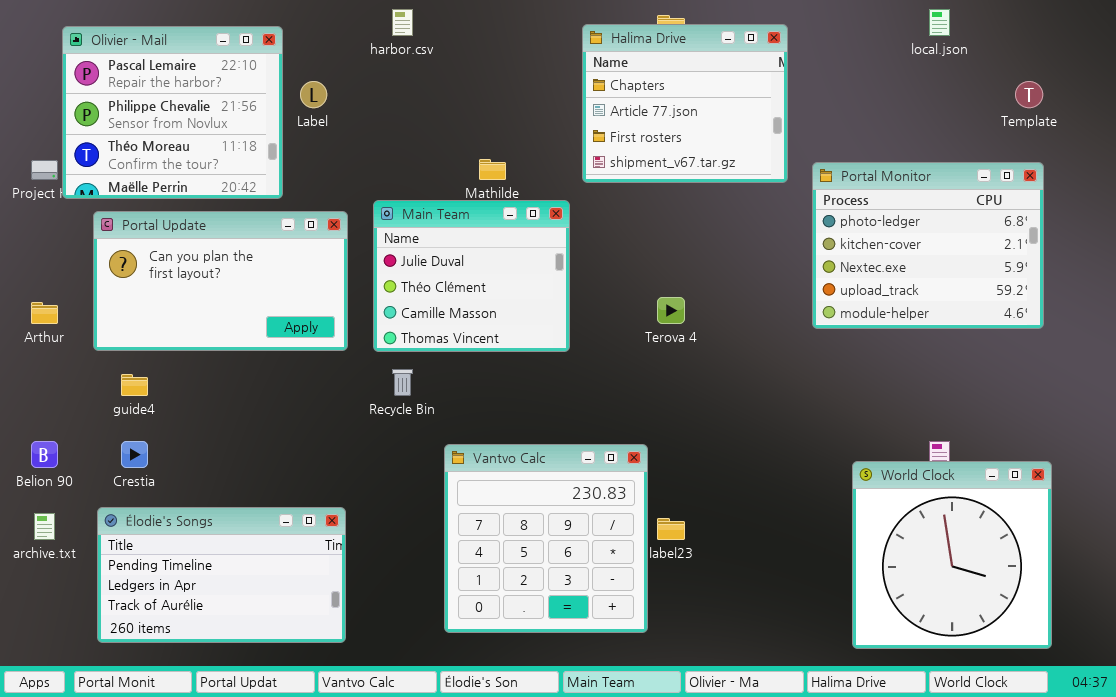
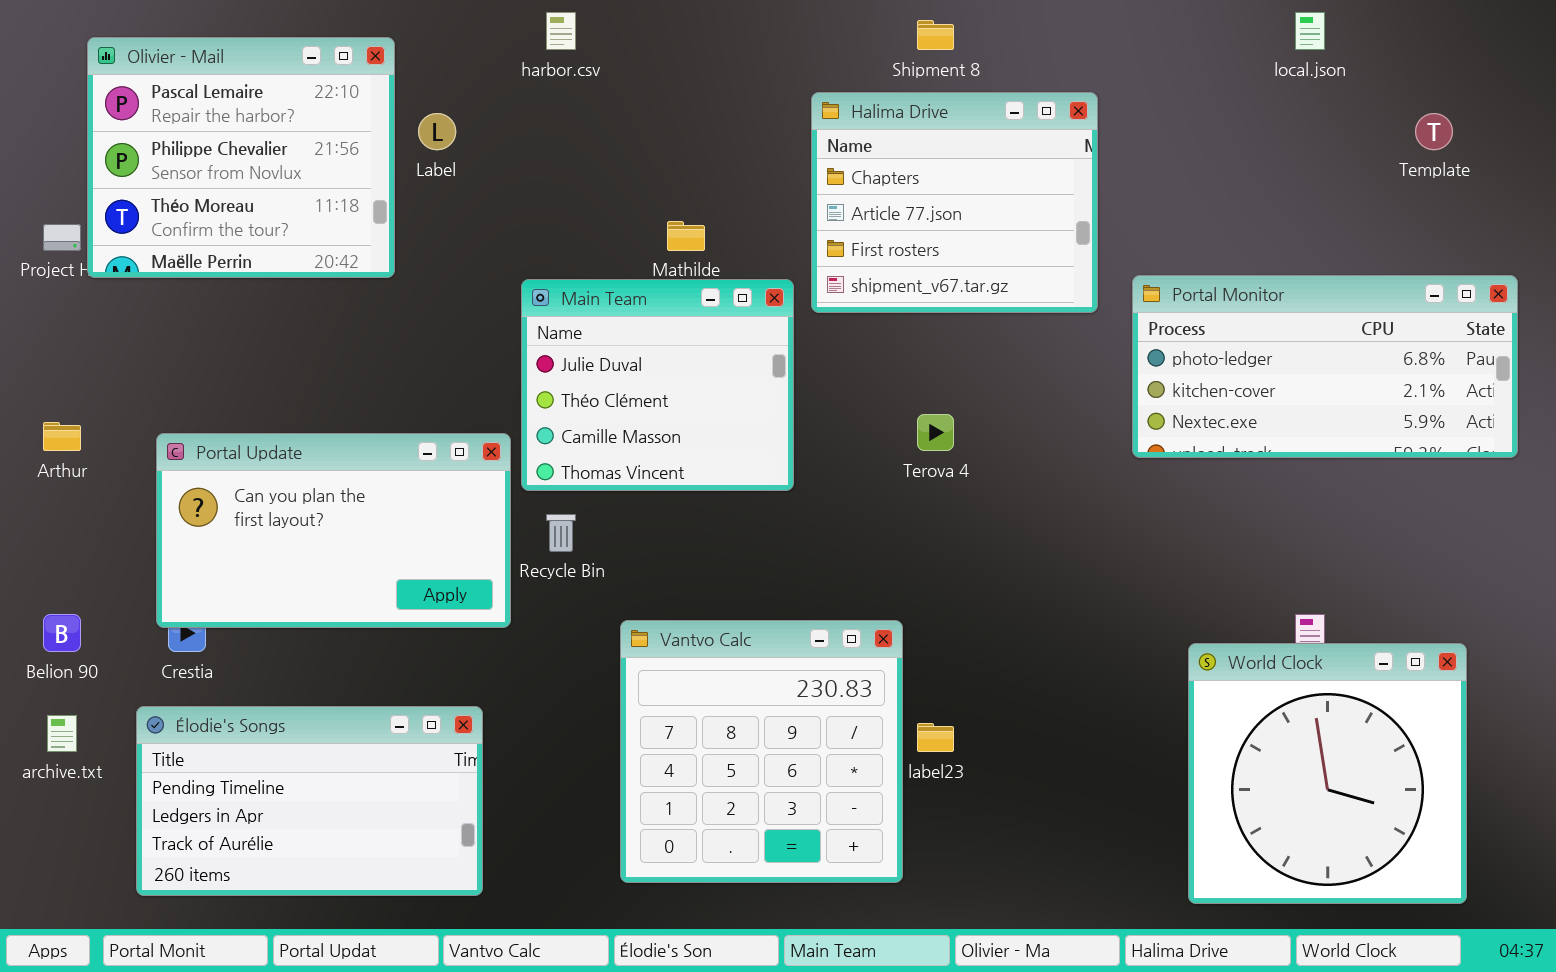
Halima Drive: [582,24,788,183] -> [811,92,1098,313], moved
Portal Monitor: [812,162,1044,329] -> [1132,275,1518,458], resized
Portal Update: [93,211,348,351] -> [156,433,511,628], moved

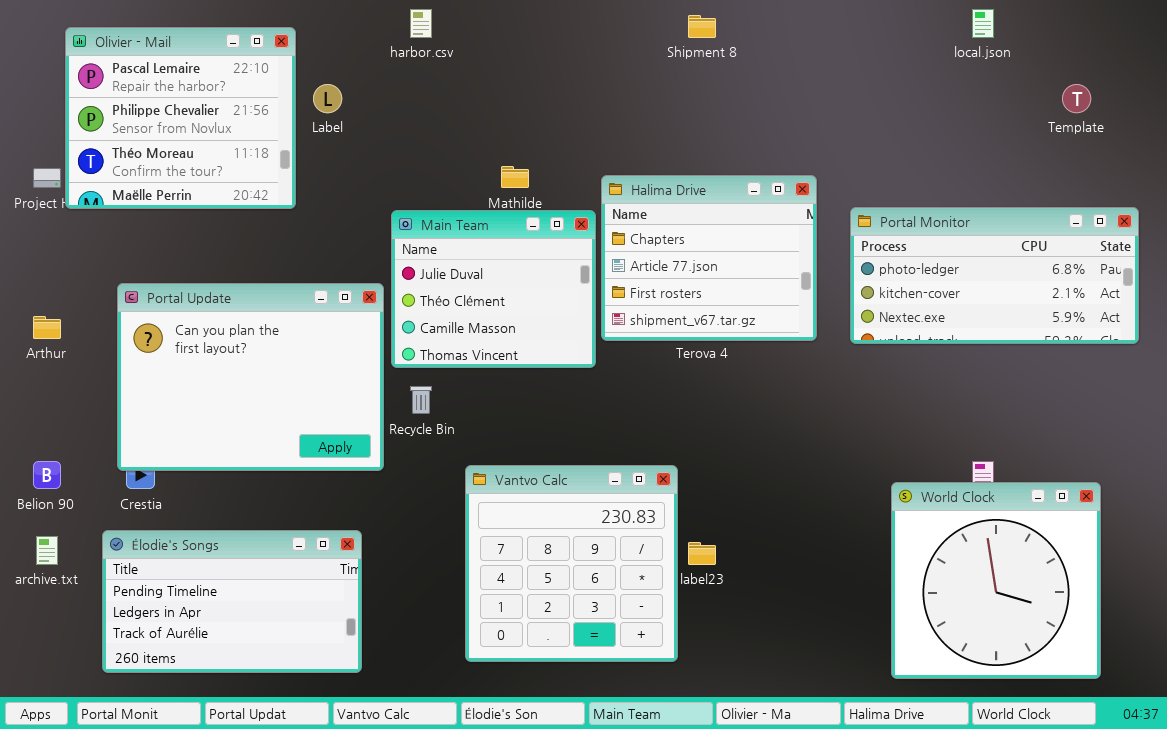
Halima Drive: [811,92,1098,313] -> [601,175,817,341], moved
Portal Update: [156,433,511,628] -> [117,283,384,471], resized

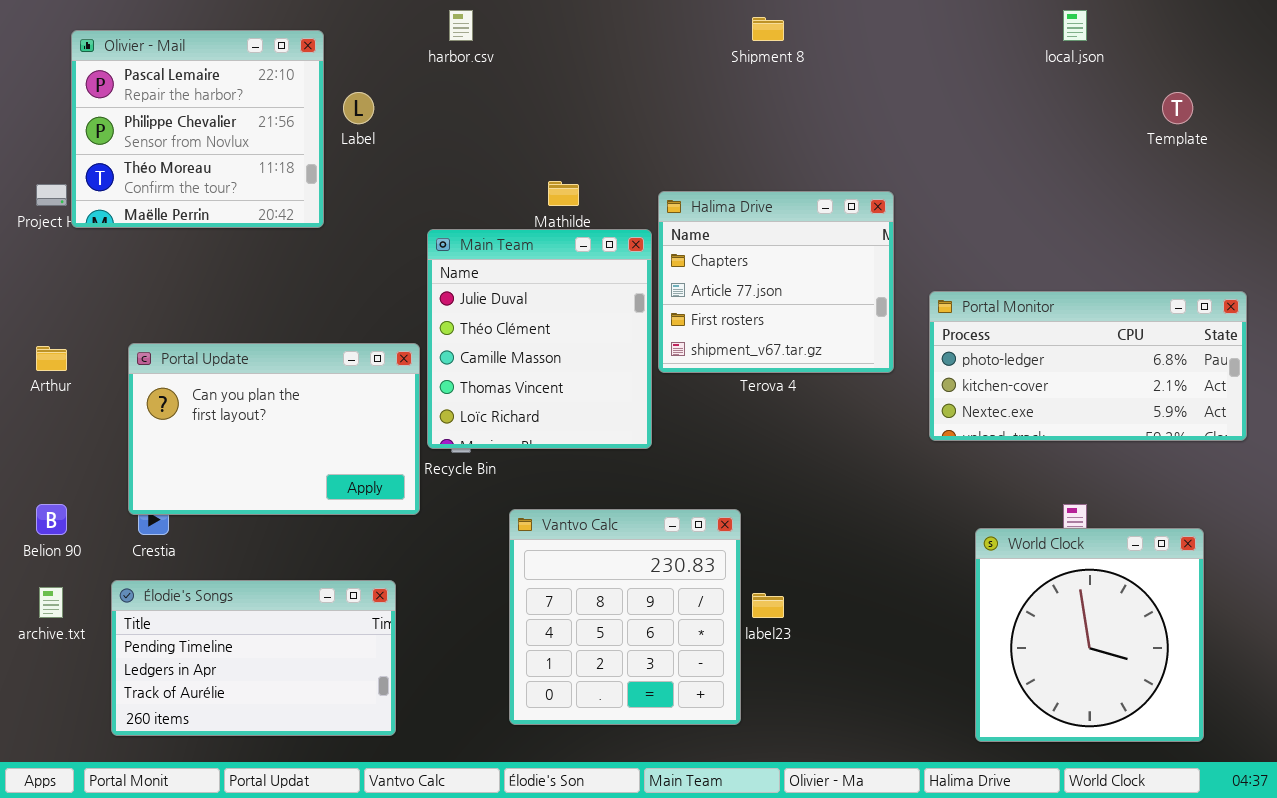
Portal Monitor: [850,207,1139,344] -> [929,291,1247,441], moved
Main Team: [391,210,596,368] -> [427,229,652,449], resized
Portal Update: [117,283,384,471] -> [128,343,420,515], resized

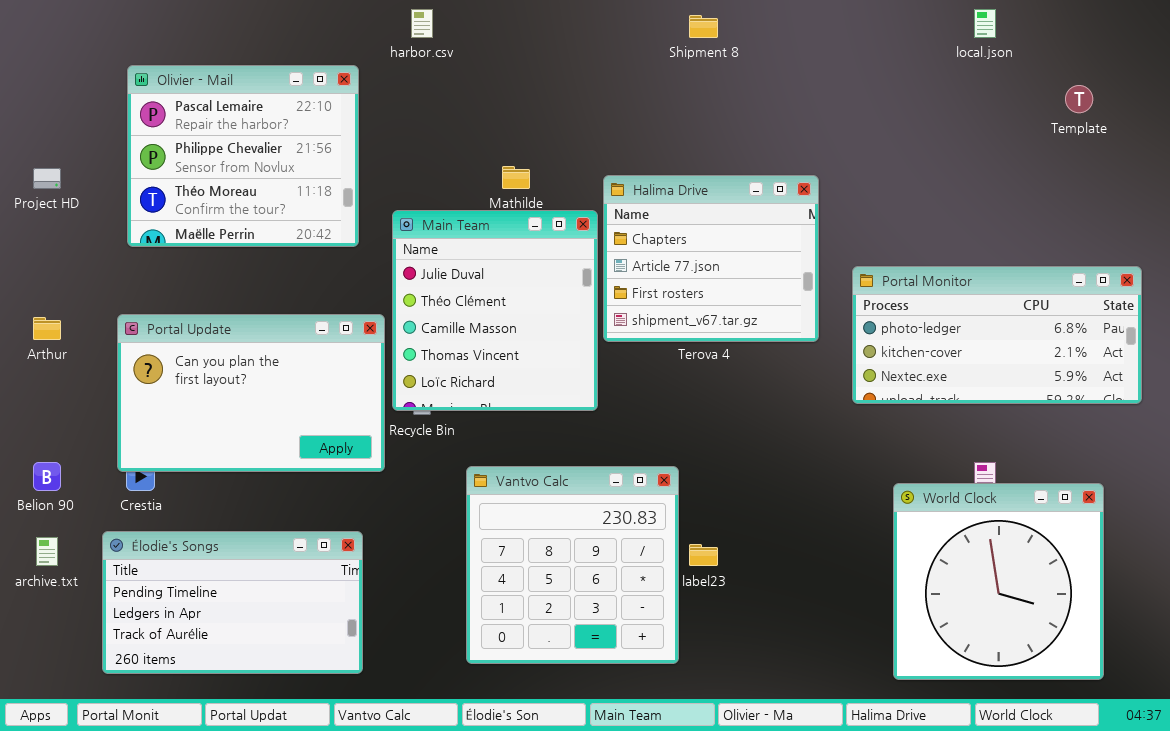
Olivier - Mail: [71,30,324,228] -> [127,65,359,247], moved

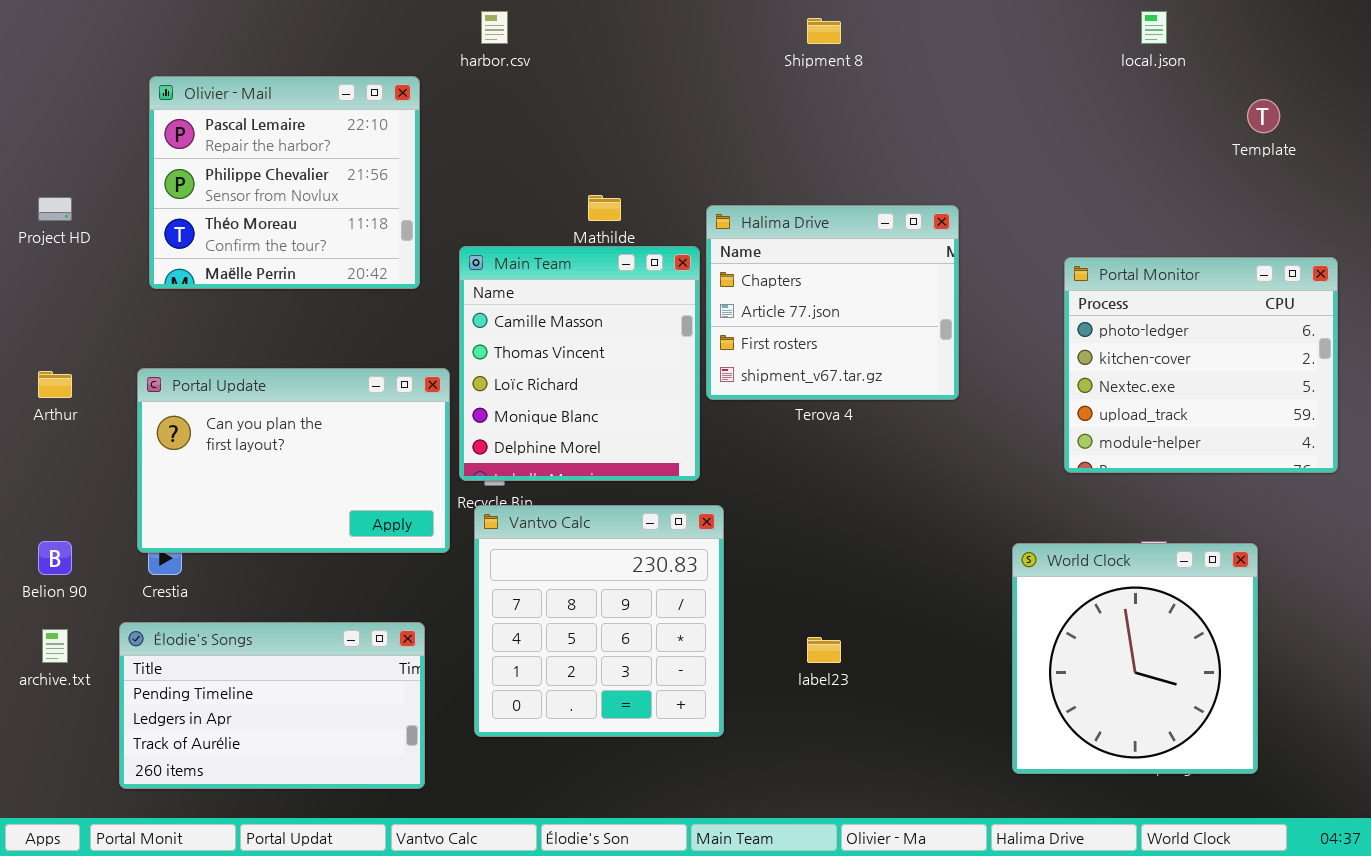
Main Team: [392,210,598,411] -> [459,246,700,481], scrolled down 2 rows
Portal Monitor: [852,266,1142,404] -> [1064,257,1338,473], resized
Vantvo Calc: [466,466,679,664] -> [474,505,724,737], moved
World Clock: [893,483,1104,680] -> [1012,543,1258,774], moved

